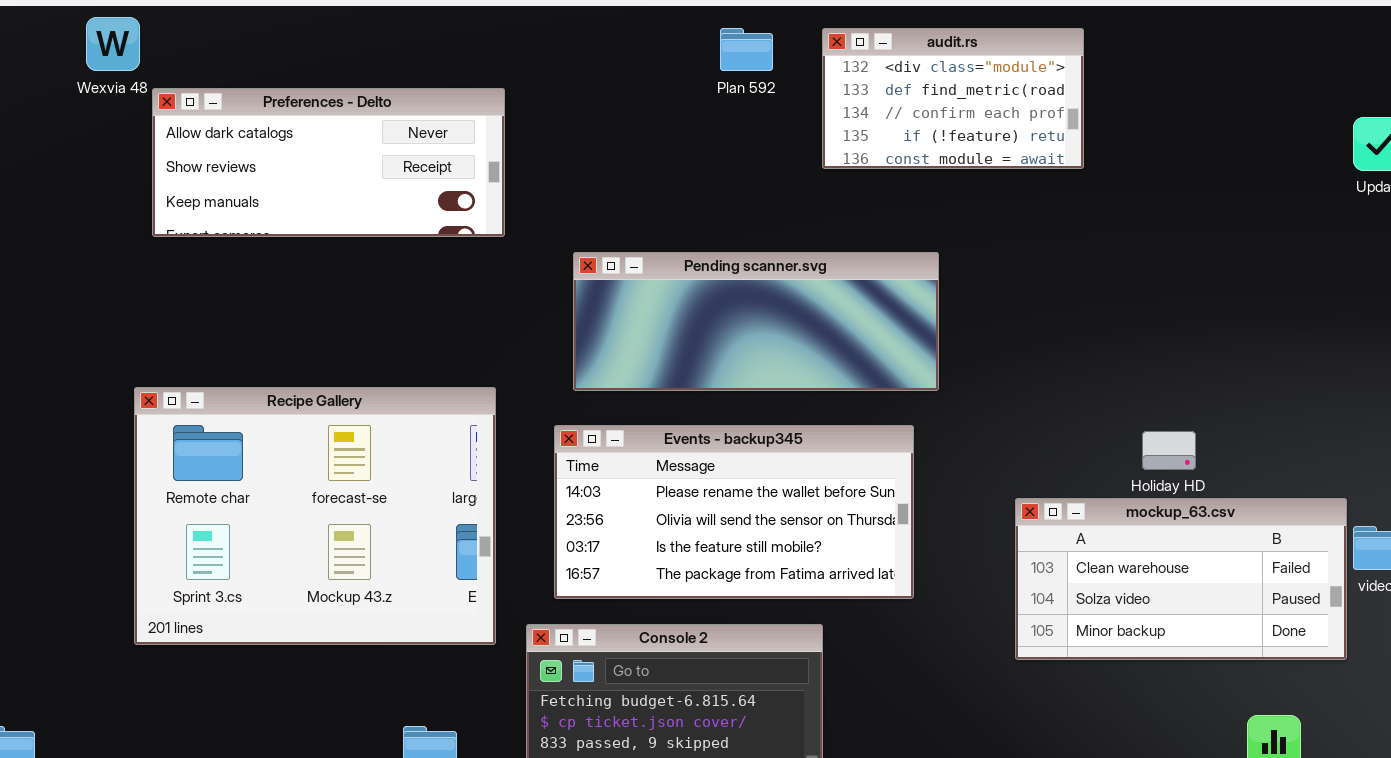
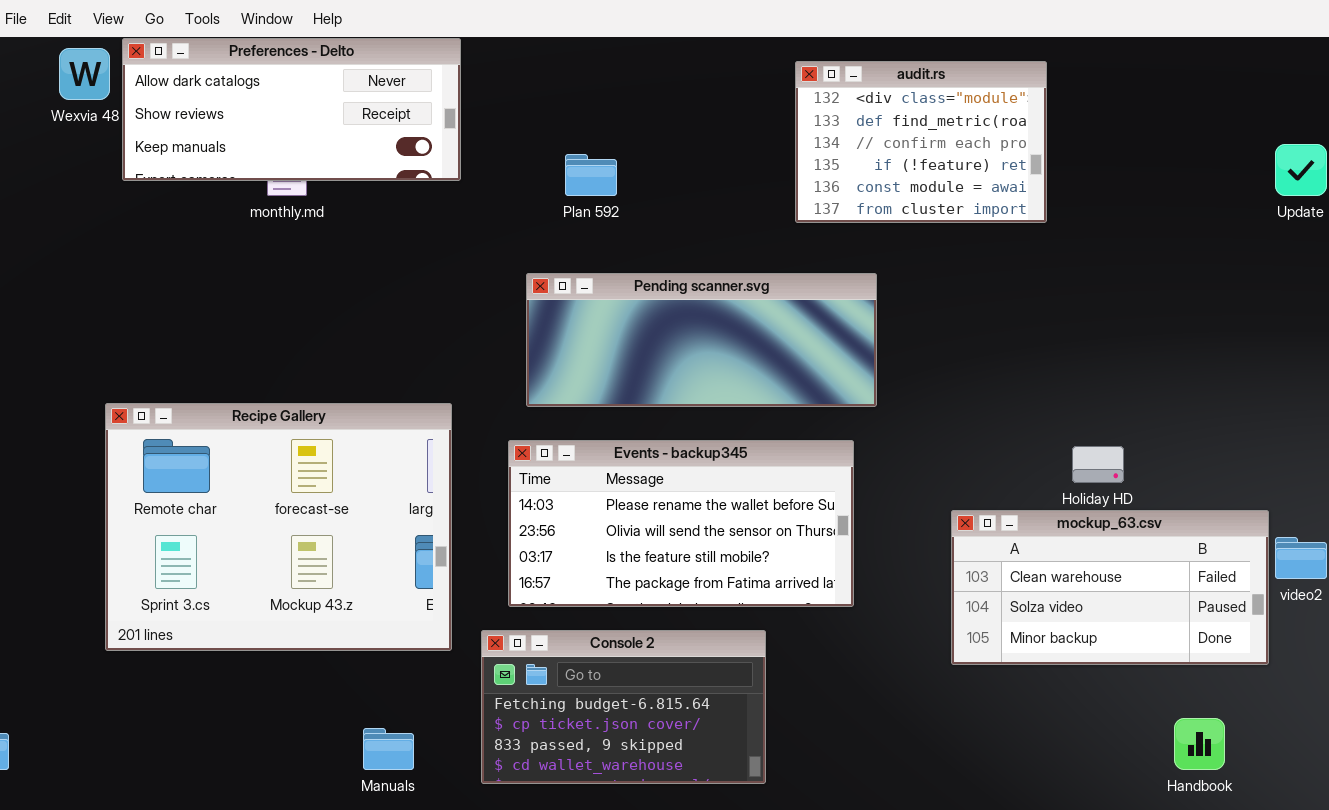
Plan 592: [720,28,773,71] -> [565,154,617,196], moved
audit.rs: [822,28,1084,169] -> [795,61,1047,223], moved, resized
Preferences - Delto: [152,88,505,237] -> [122,38,461,181], moved

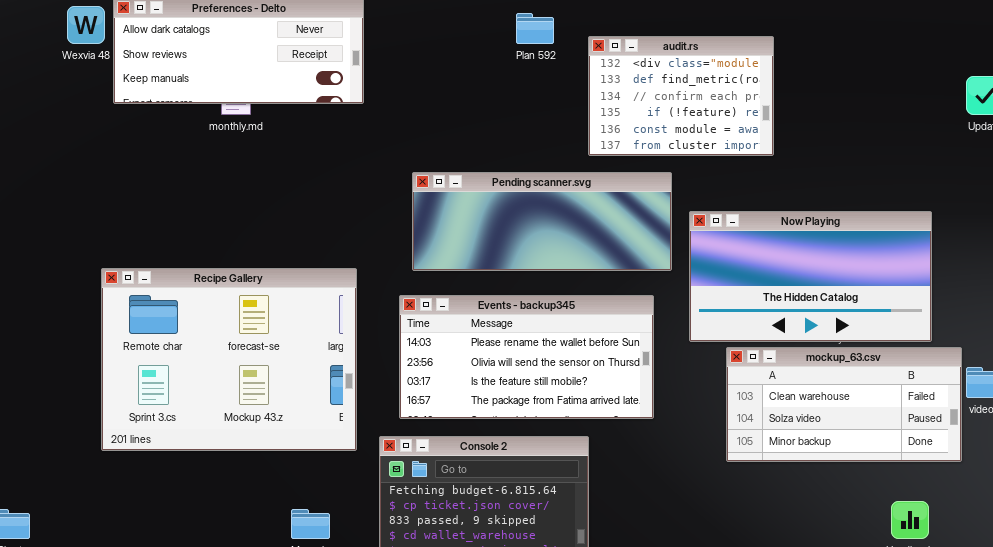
audit.rs: [795,61,1047,223] -> [588,36,774,156], moved
Plan 592: [565,154,617,196] -> [516,13,554,44], moved
Now Playing: none -> [689,211,932,342], opened

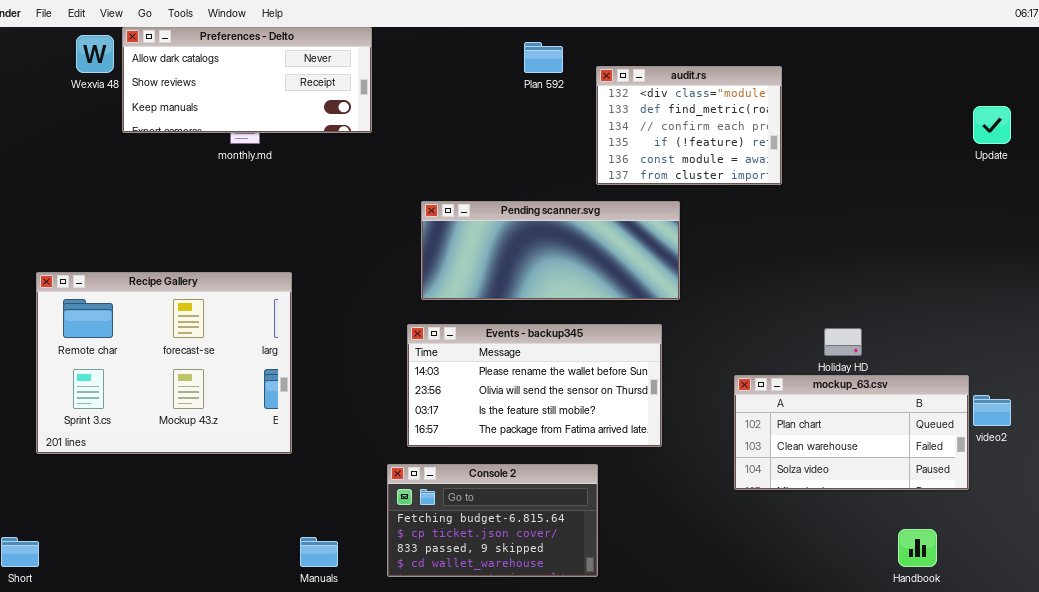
Now Playing: [689,211,932,342] -> none, closed
Recipe Gallery: [101,268,357,451] -> [36,272,292,454], moved
mockup_63.csv: [726,347,962,462] -> [734,375,969,490], scrolled up 1 row

